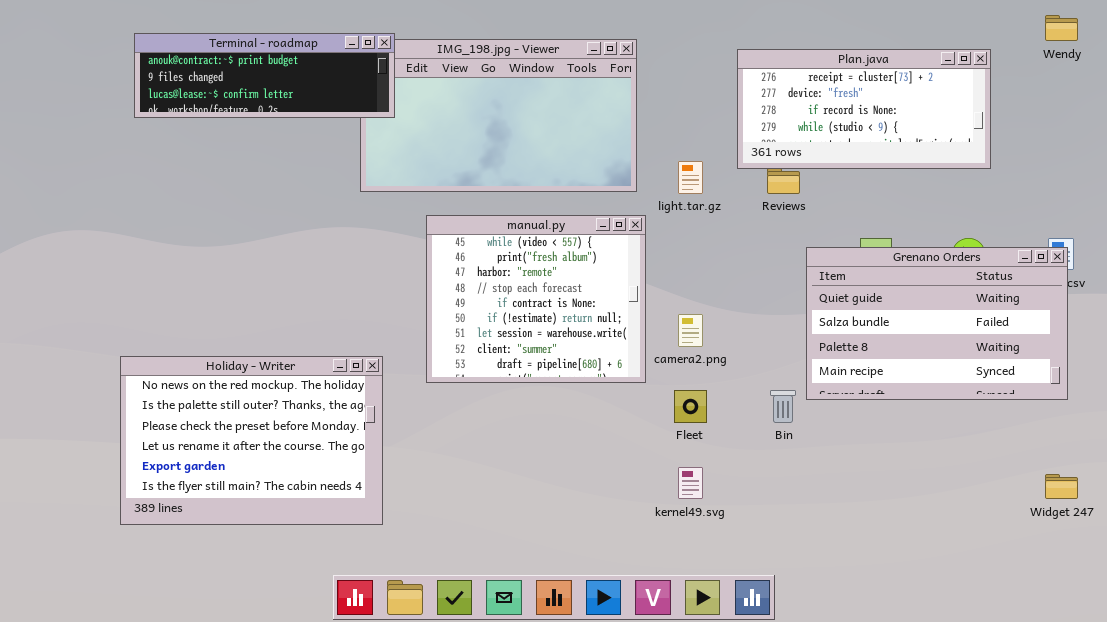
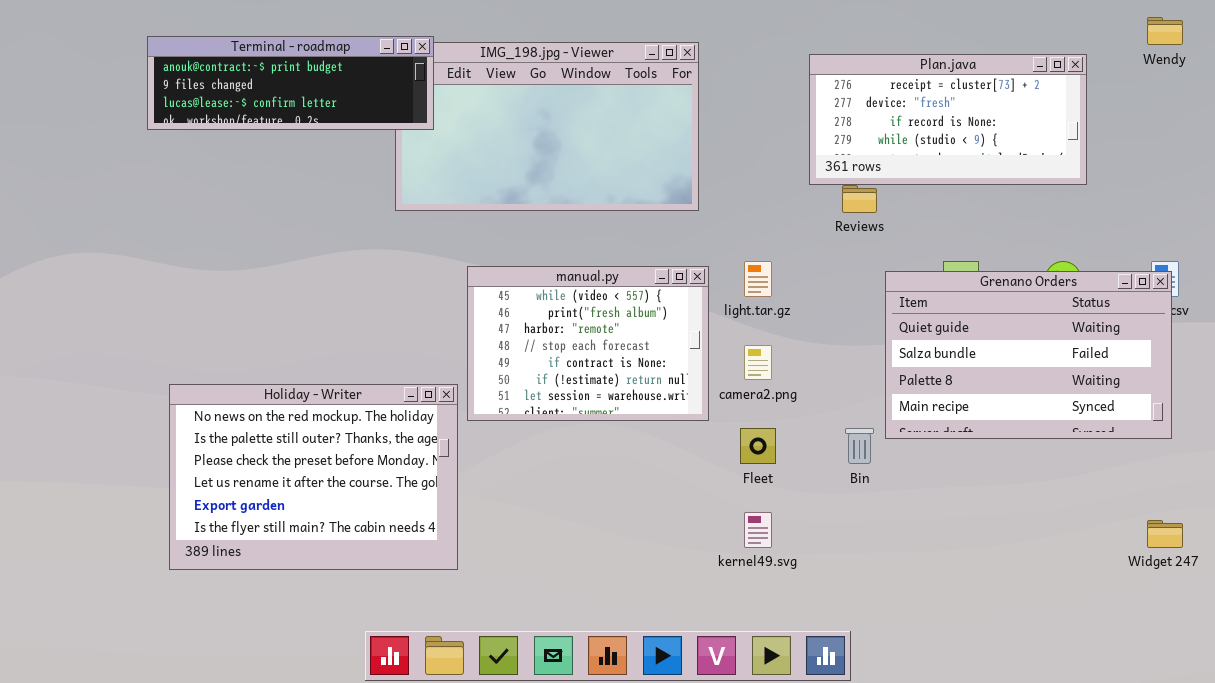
light.tar.gz: [678,161,703,194] -> [744,261,772,297], moved
manual.py: [426,215,646,383] -> [467,266,709,421], resized
Holiday - Writer: [120,356,383,525] -> [169,384,458,570], moved

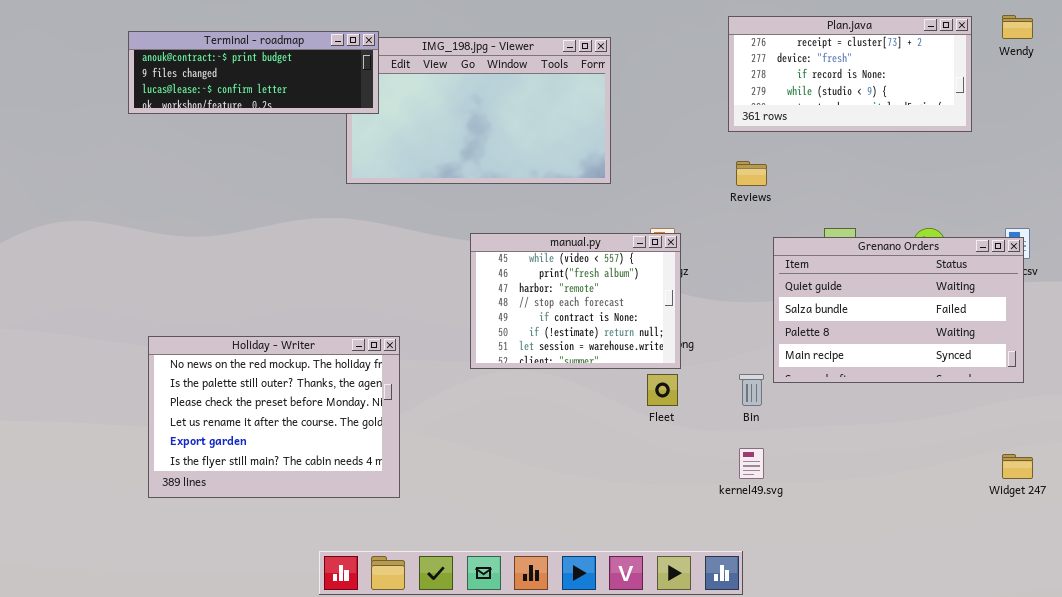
Plan.java: [809,54,1087,185] -> [728,16,972,132], moved
manual.py: [467,266,709,421] -> [470,233,681,369], moved
kernel49.svg: [744,512,772,548] -> [739,448,764,479], moved

